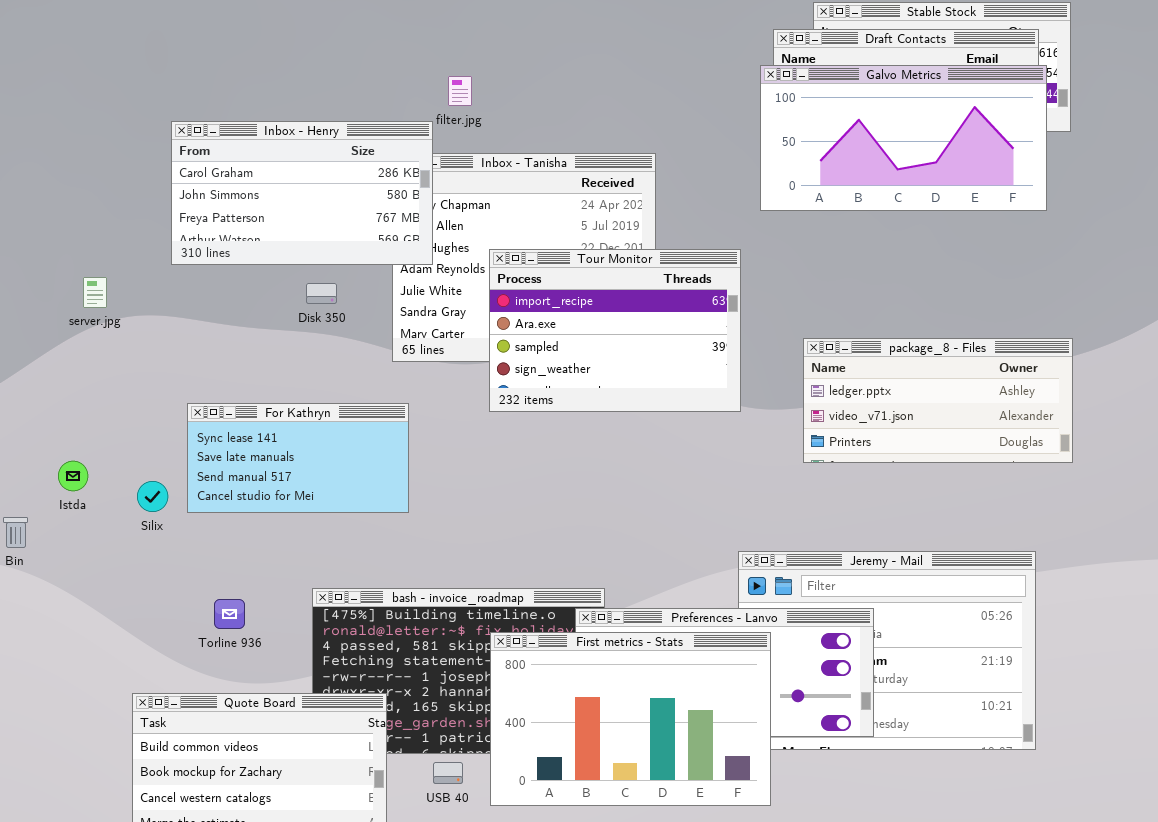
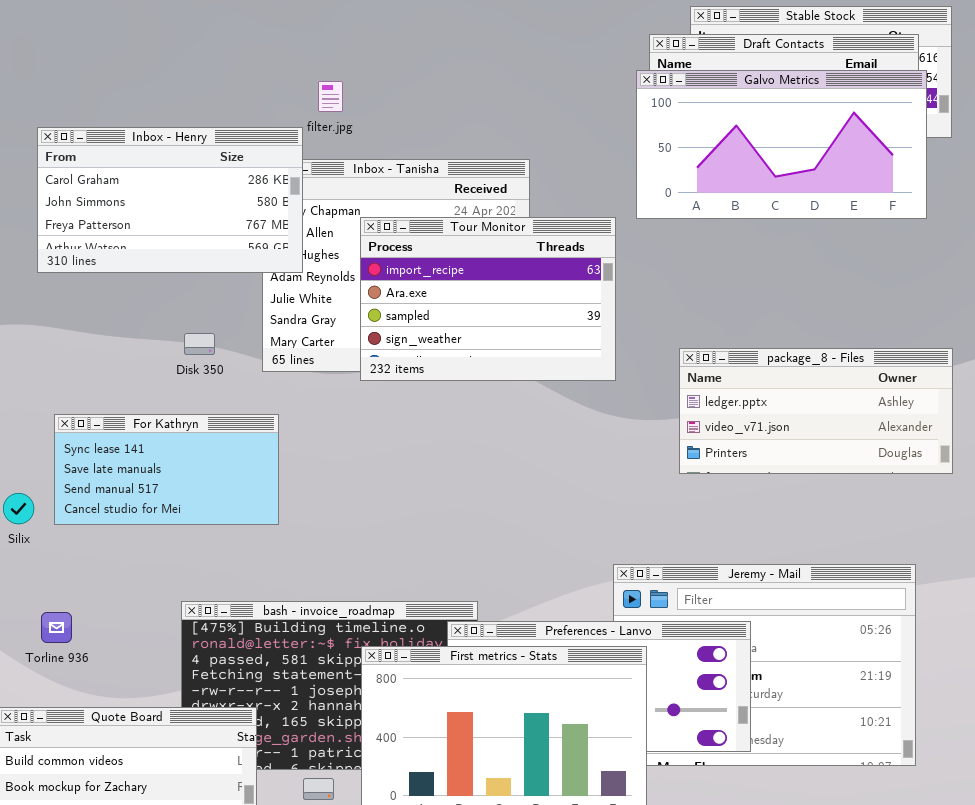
Tour Monitor: [489,249,741,412] -> [360,217,616,381], moved
Disk 350: [306,283,337,304] -> [184,333,215,355], moved
Torline 936: [214,599,245,629] -> [41,612,72,643], moved

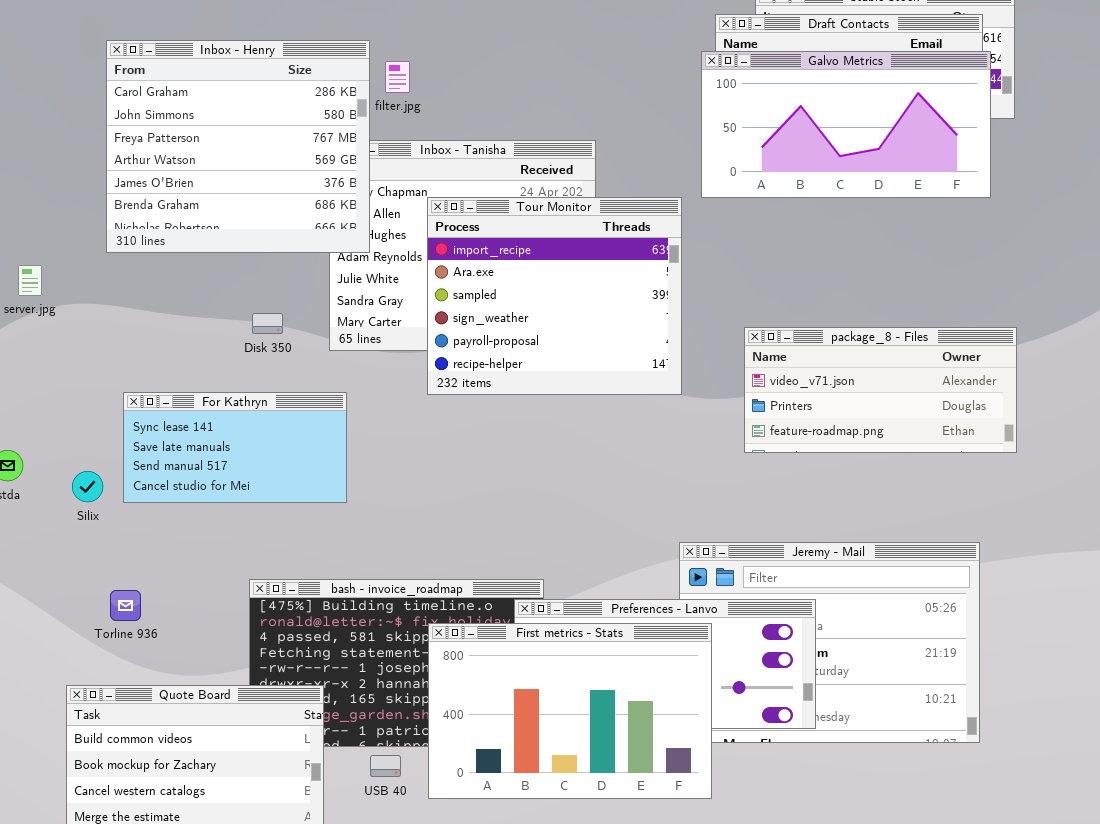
Inbox - Henry: [37,127,303,273] -> [106,40,370,253], resized
Tour Monitor: [360,217,616,381] -> [427,197,682,395], resized
package_8 - Files: [679,348,953,474] -> [744,327,1017,453], scrolled down 1 row

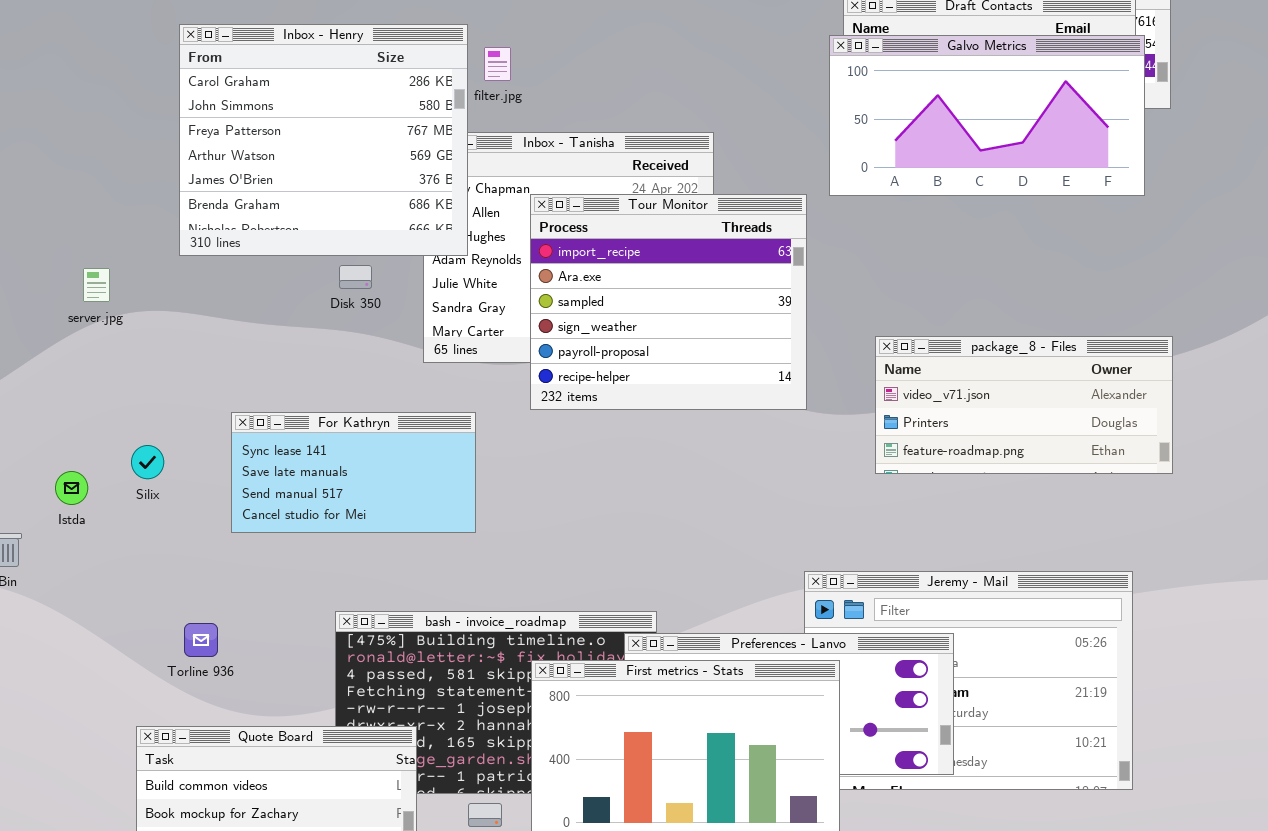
Disk 350: [252,313,283,334] -> [339,265,372,289], moved
For Kathryn: [123,392,347,503] -> [231,412,476,533], moved
Silix: [72,471,103,502] -> [131,445,164,479], moved

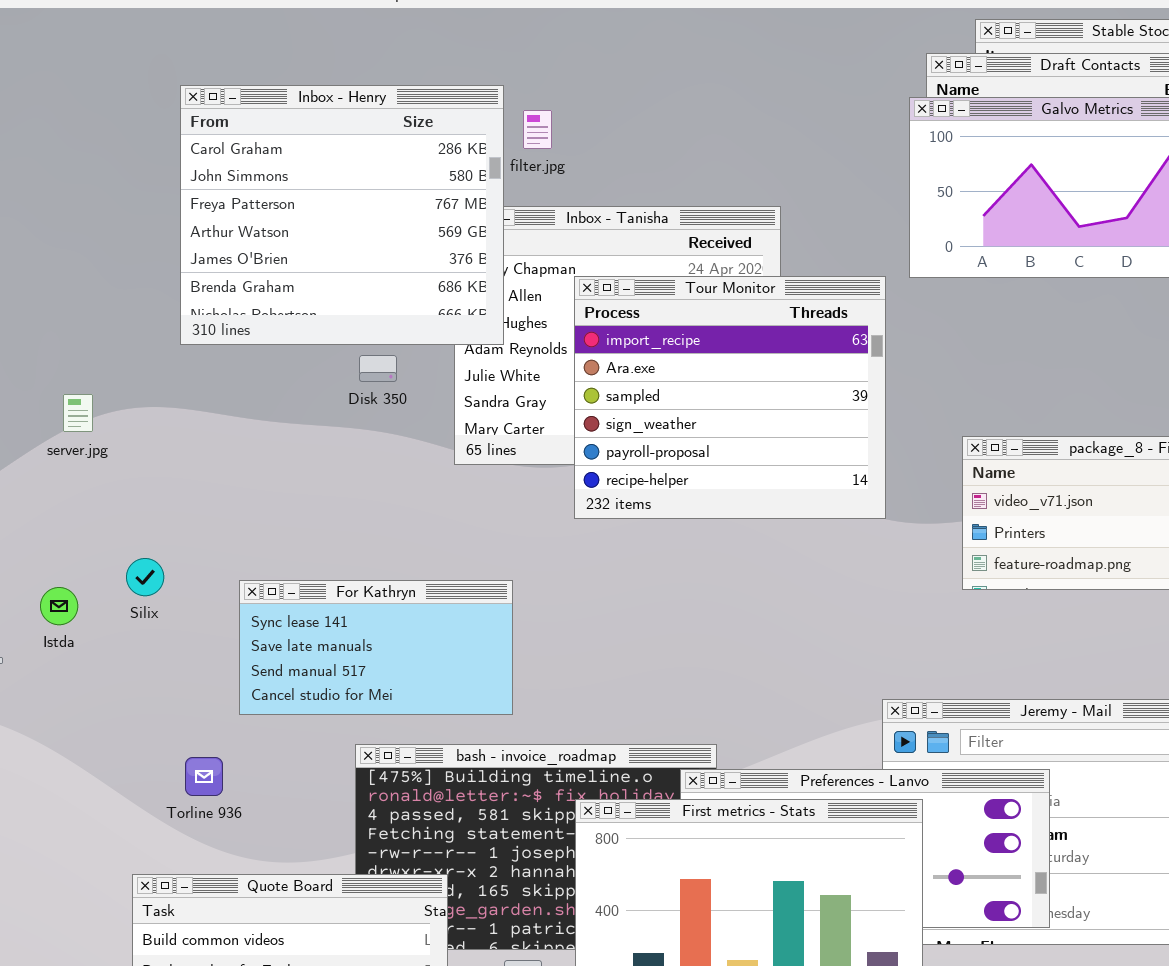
server.jpg: [83,268,110,302] -> [63,394,93,432], moved
For Kathryn: [231,412,476,533] -> [239,580,513,715], moved

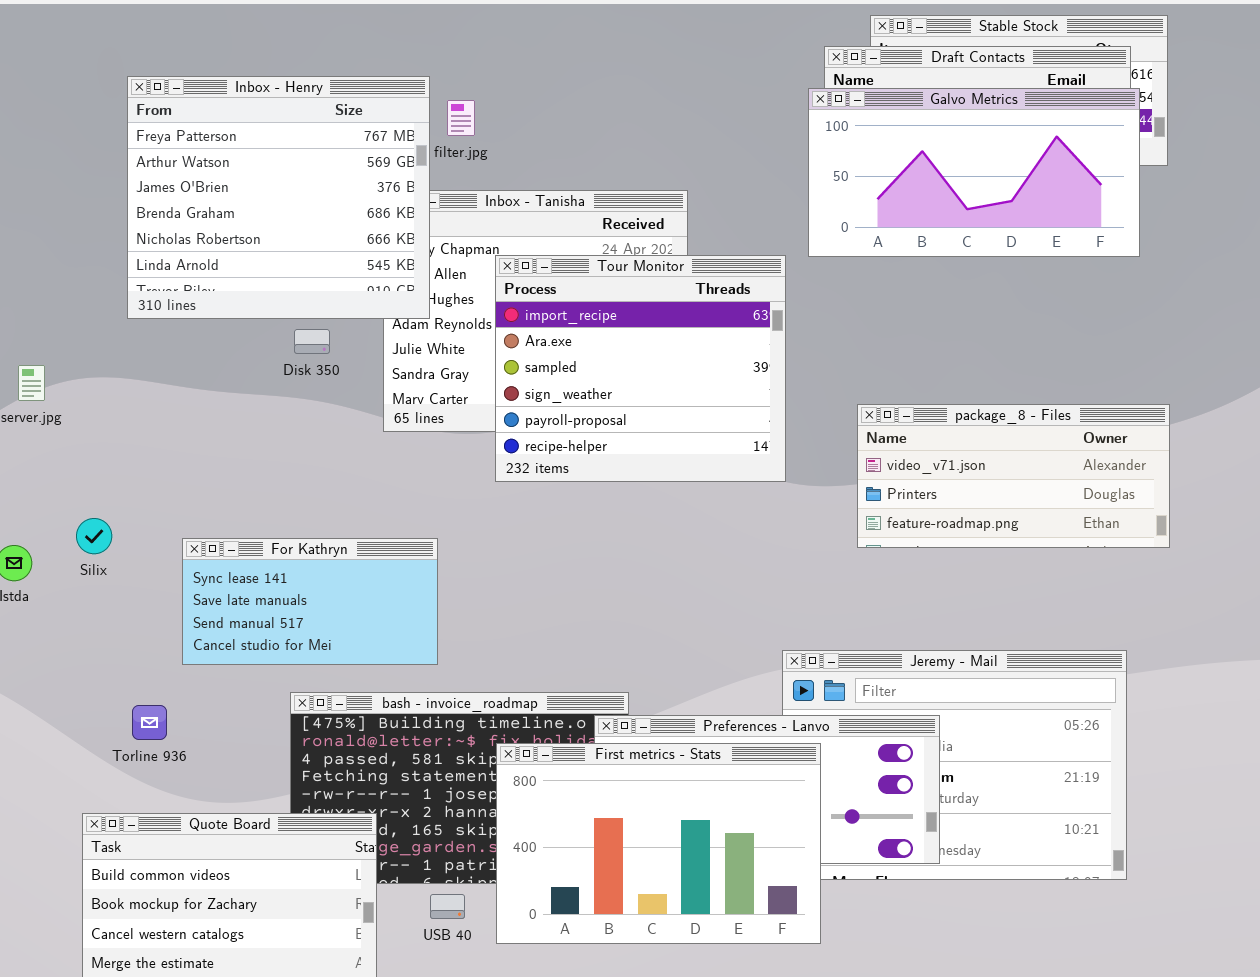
Inbox - Henry: [180,85,504,345] -> [127,76,430,319], scrolled down 2 rows

